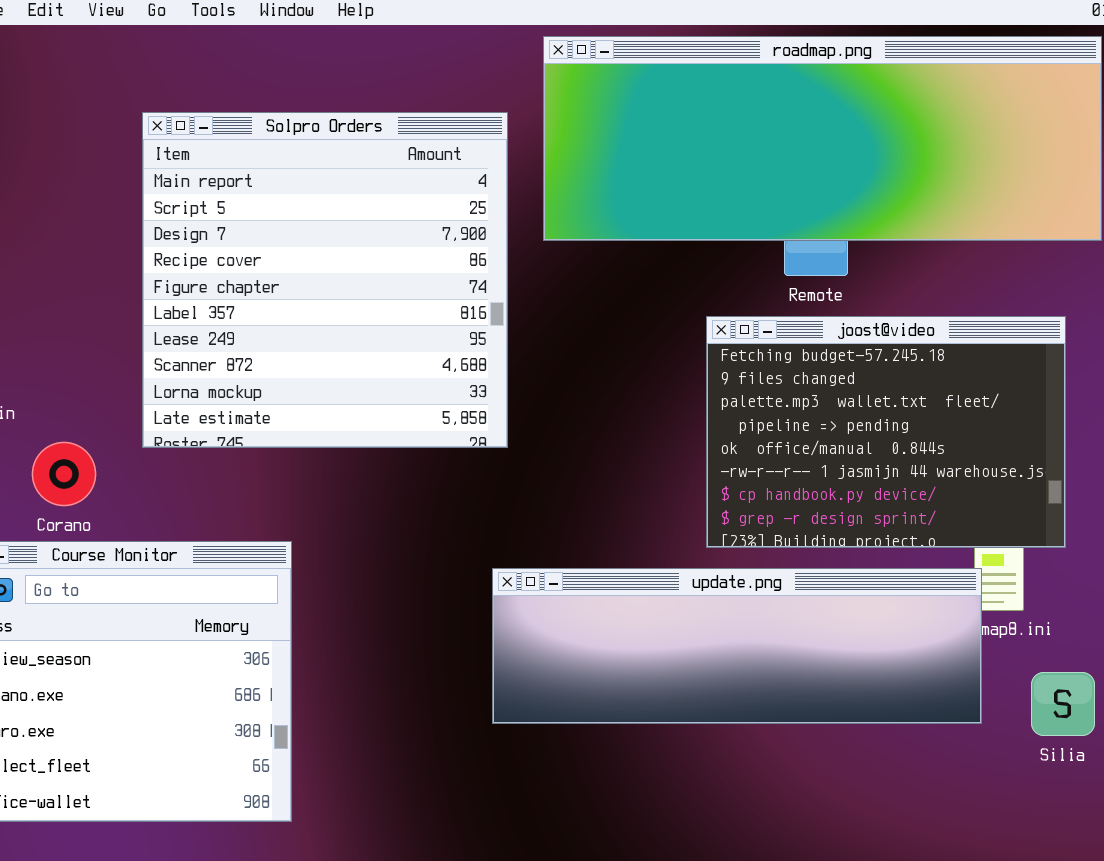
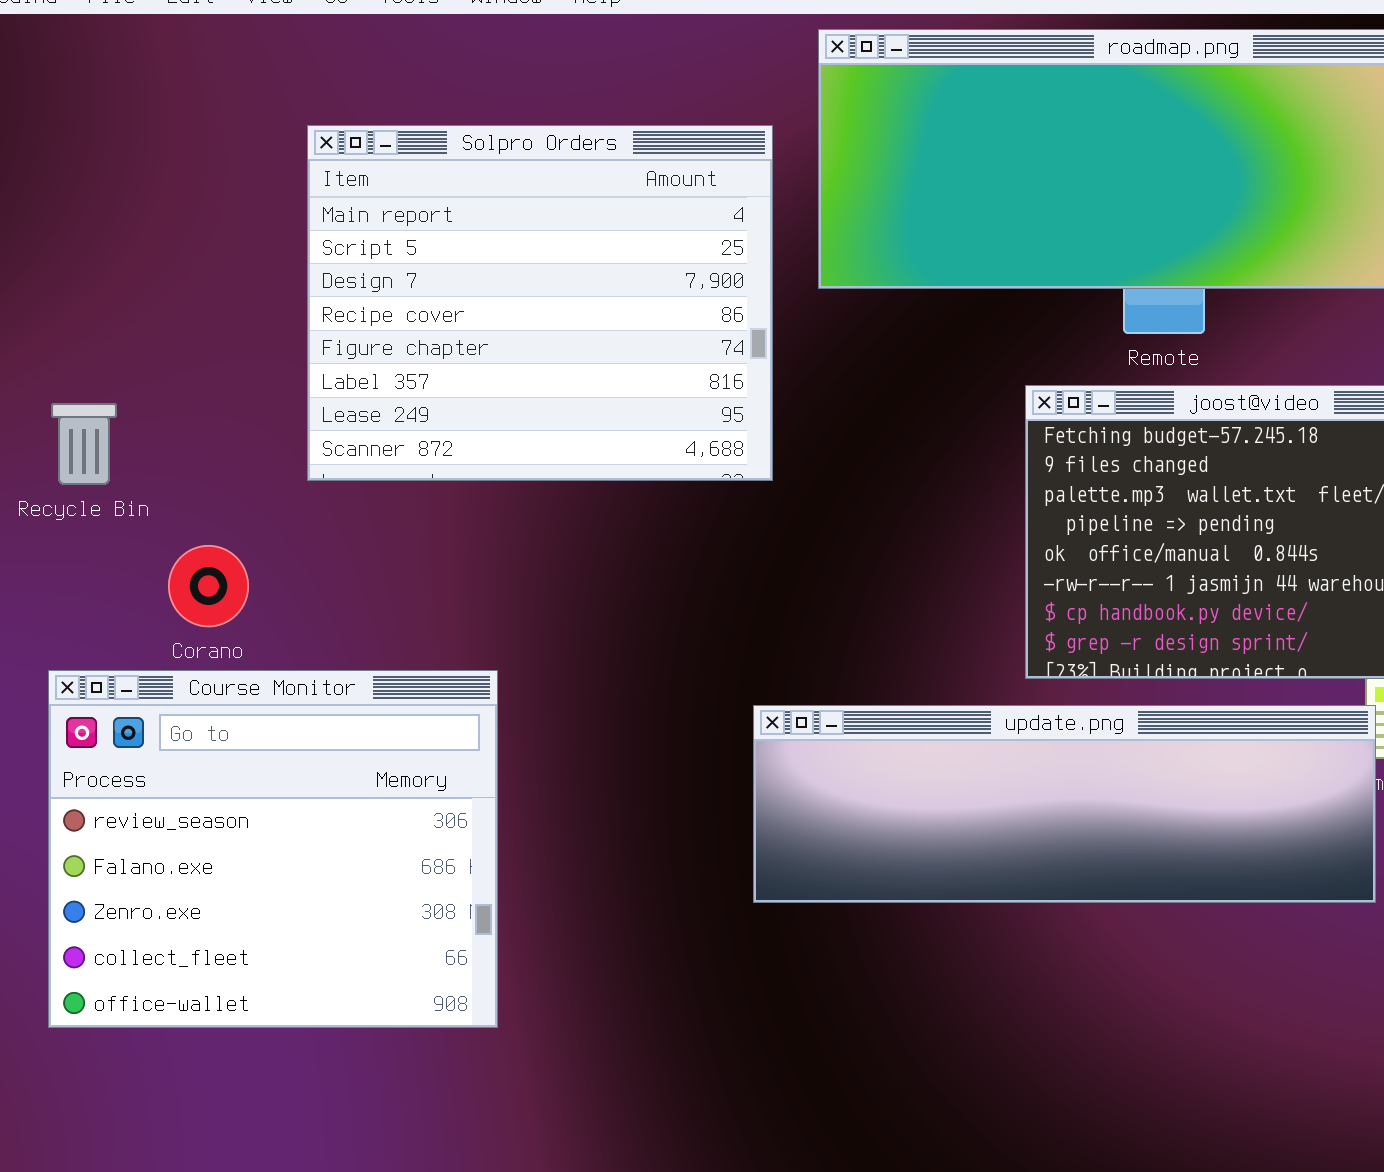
Solpro Orders: [142,112,508,448] -> [307,125,773,481], resized

